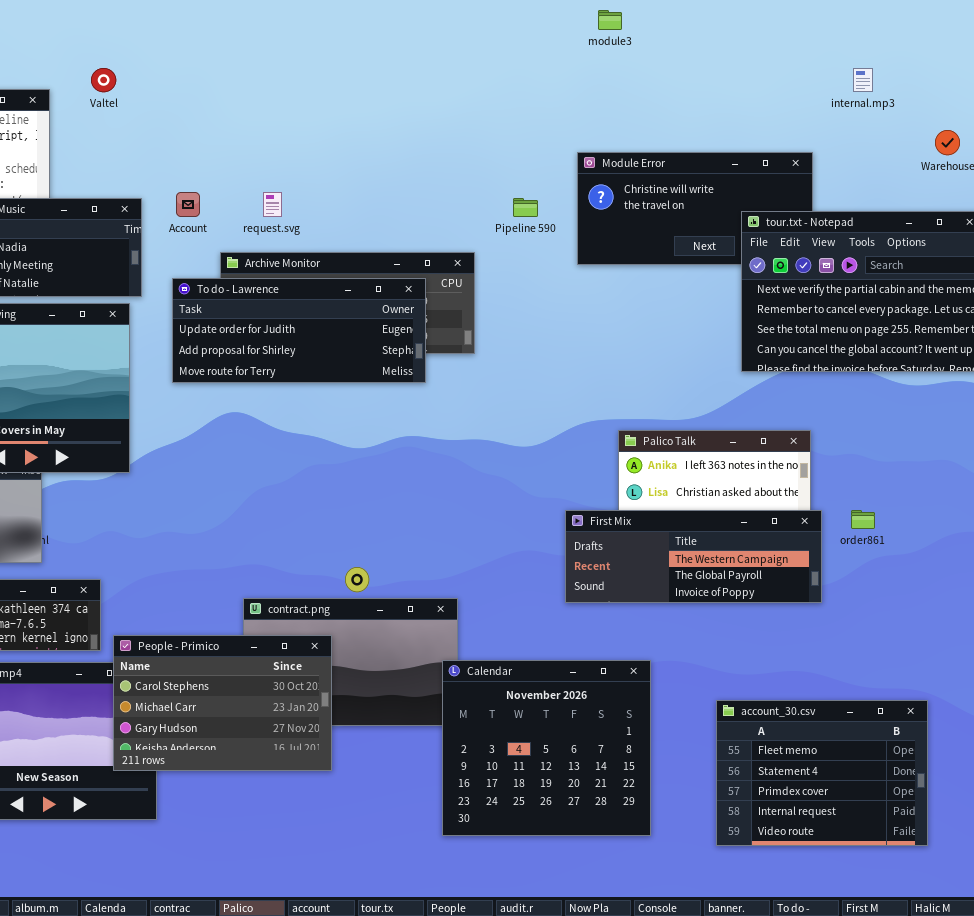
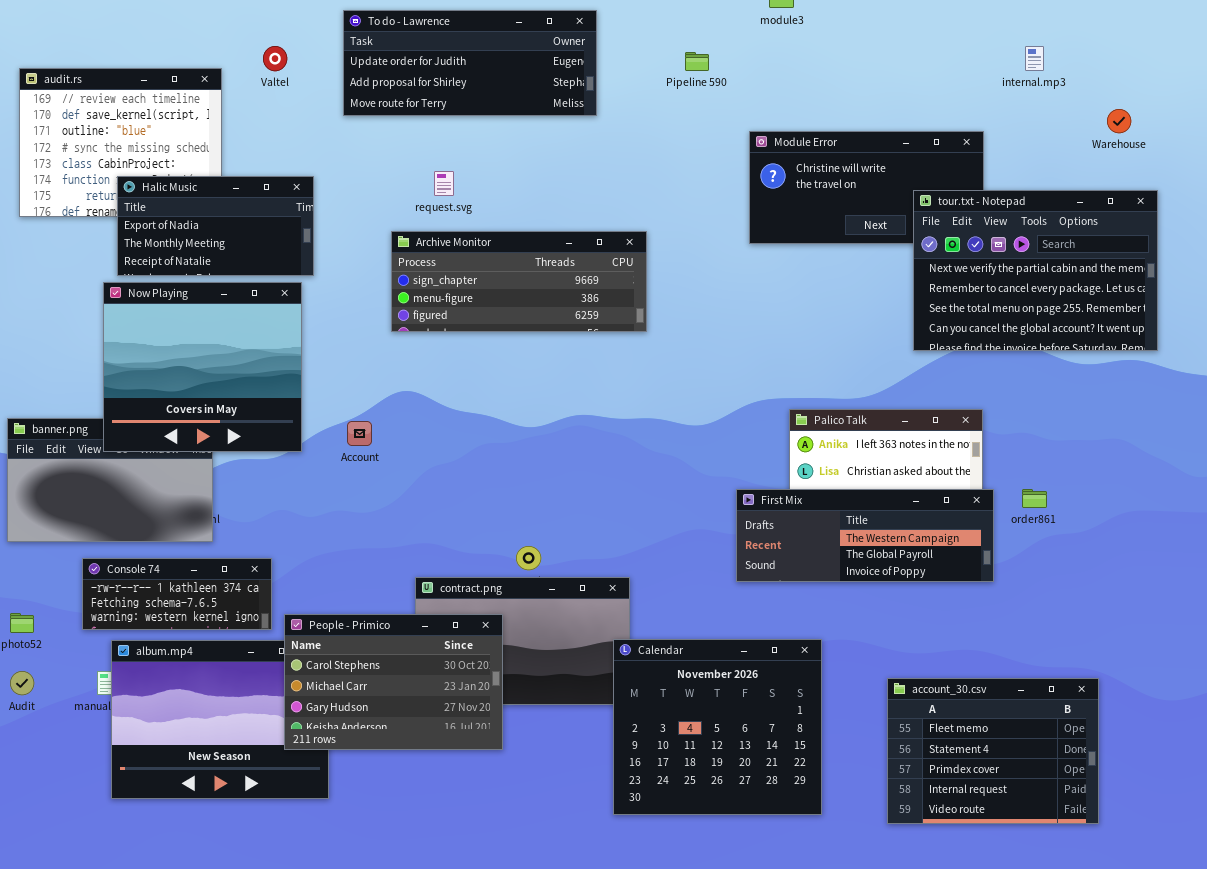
Account: [176,192,200,217] -> [347,421,372,446], moved
Pipeline 590: [513,198,538,217] -> [685,52,709,71], moved
To do - Lawrence: [172,278,426,383] -> [343,10,597,116], moved

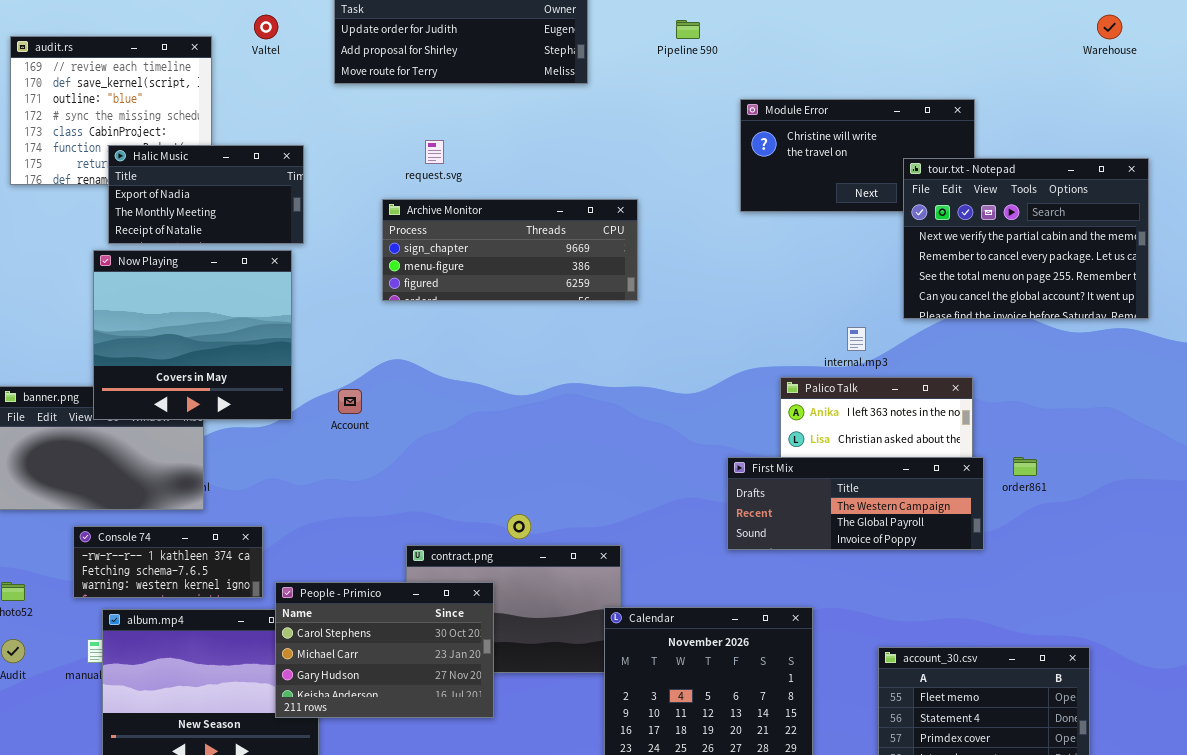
internal.mp3: [1025,46,1044,71] -> [847,327,866,351], moved
Warehouse: [1107,109,1131,133] -> [1097,15,1122,39], moved

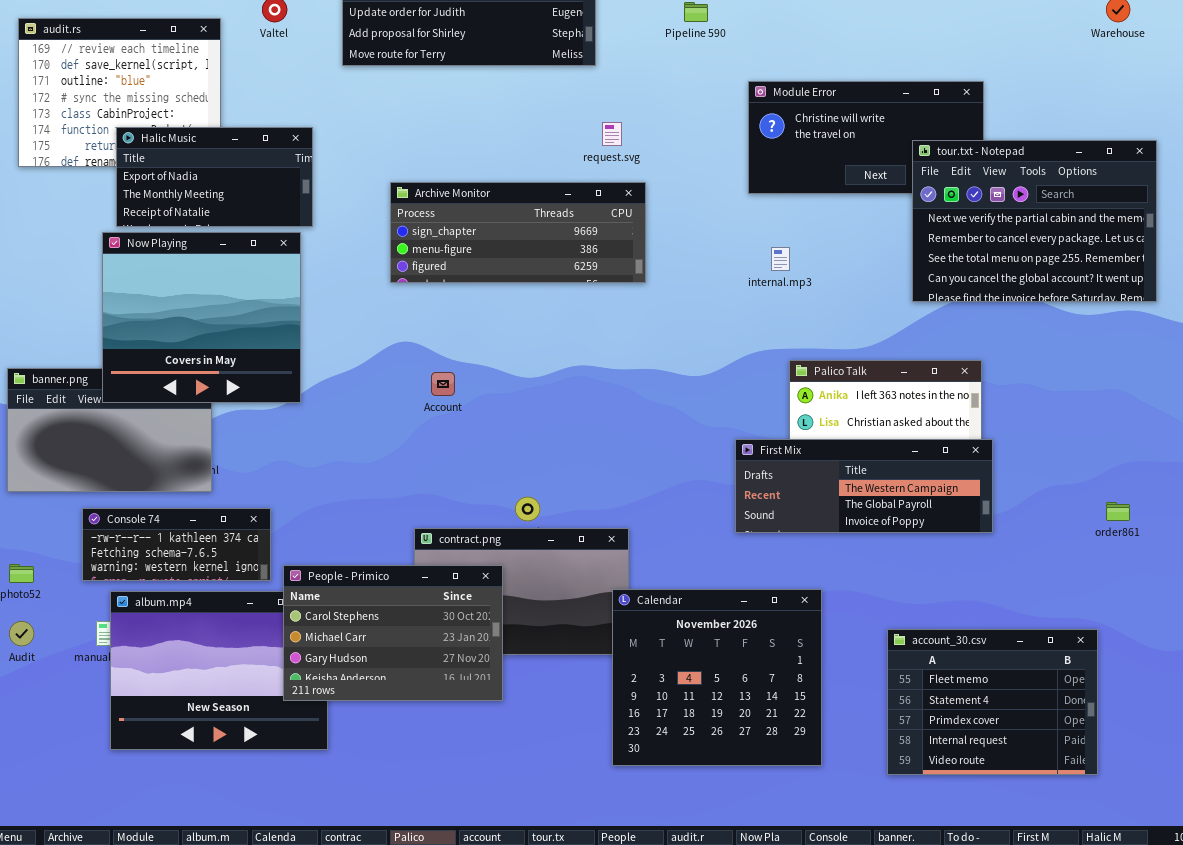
request.svg: [425,140,444,164] -> [602,122,622,146], moved
internal.mp3: [847,327,866,351] -> [771,247,790,271], moved
Account: [338,389,362,414] -> [431,372,455,396], moved
order861: [1013,457,1037,476] -> [1106,502,1130,521], moved

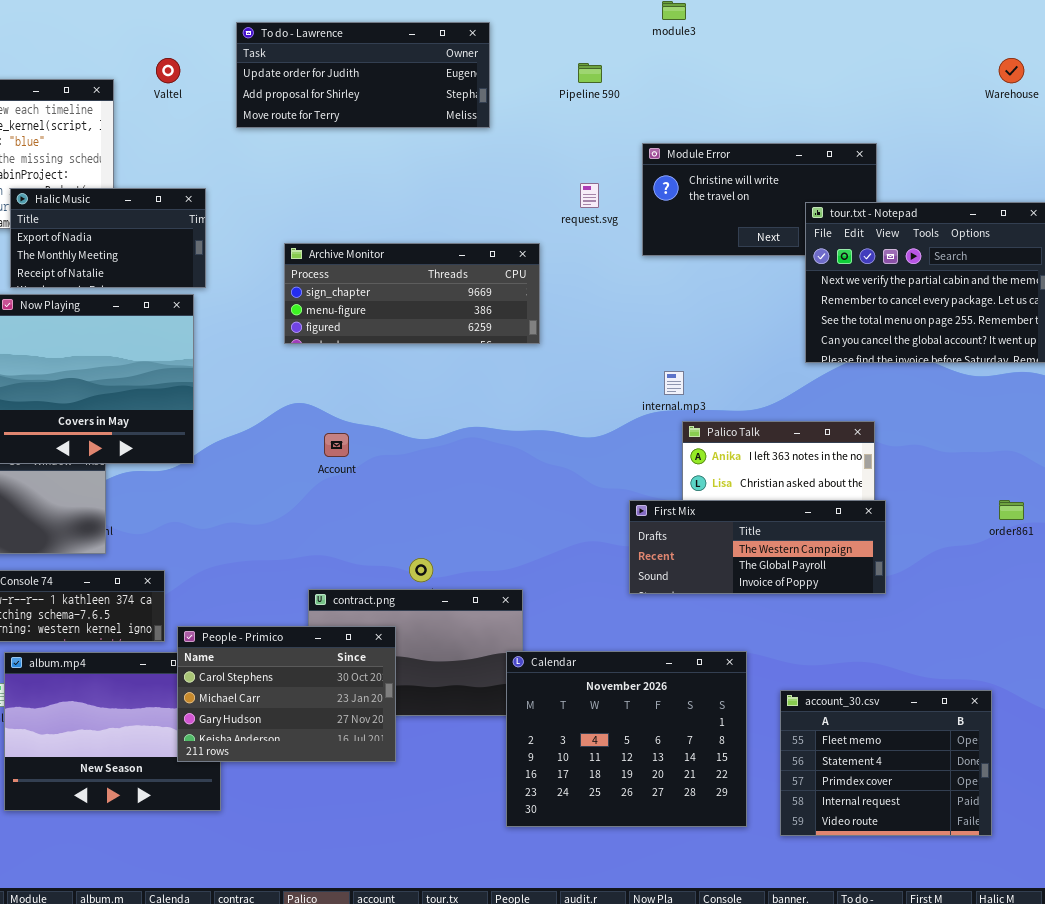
request.svg: [602,122,622,146] -> [580,183,599,208], moved
internal.mp3: [771,247,790,271] -> [664,371,684,395], moved
order861: [1106,502,1130,521] -> [999,500,1024,520], moved
Calendar: [612,589,822,766] -> [506,651,747,827], resized

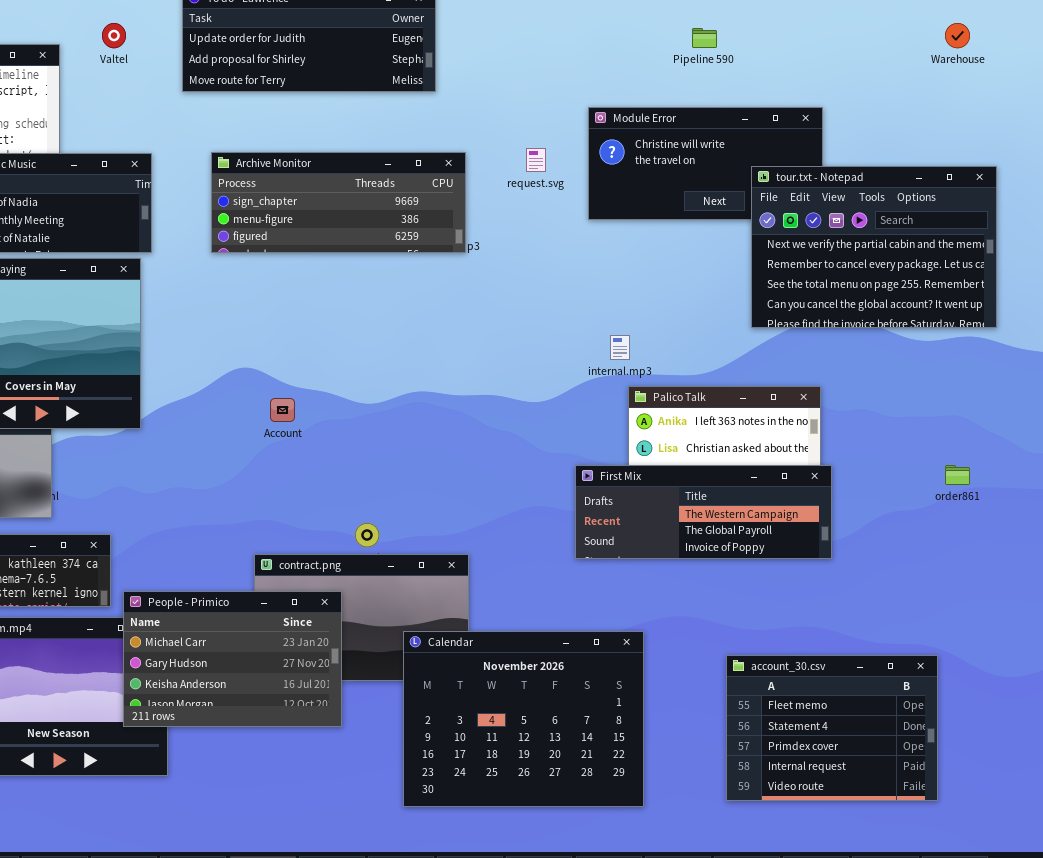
Pipeline 590: [578,63,602,83] -> [692,28,717,48], moved
Archive Monitor: [284,243,540,344] -> [211,152,466,253], moved
People - Primico: [177,626,396,762] -> [123,591,342,727], scrolled down 1 row
Calendar: [506,651,747,827] -> [403,631,644,807], moved

